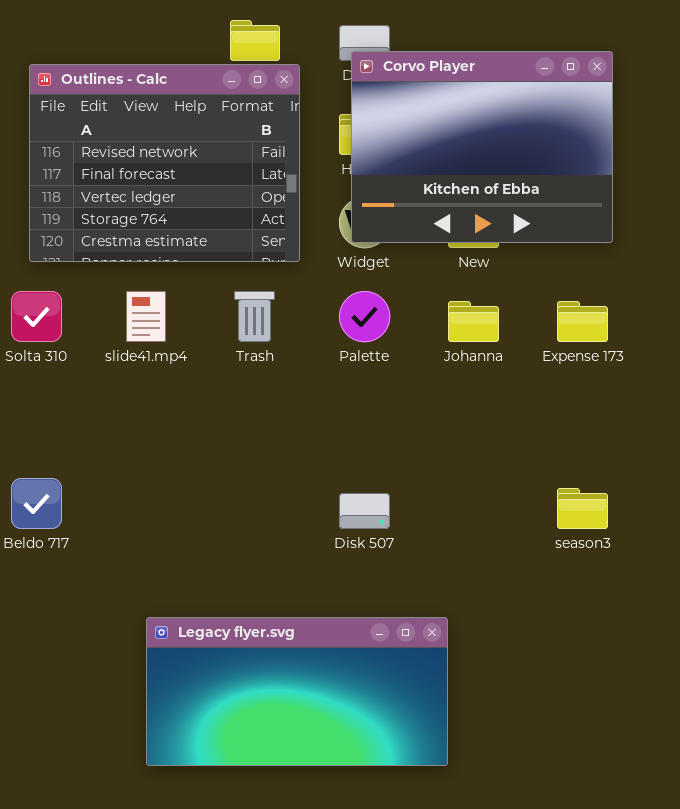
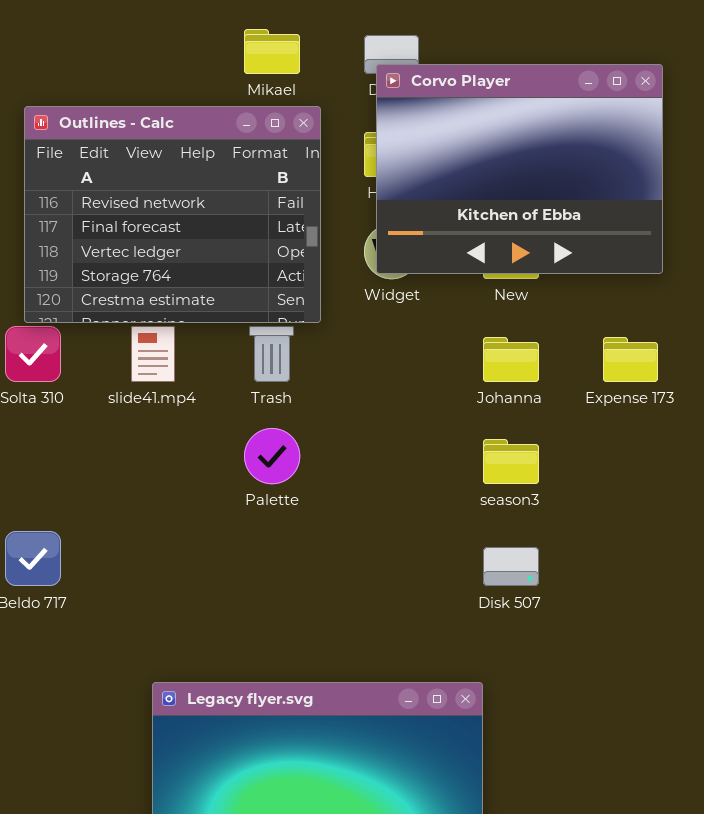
Outlines - Calc: [29,64,300,262] -> [24,106,321,323], moved
Palette: [339,291,390,342] -> [244,428,300,484], moved
season3: [557,488,608,529] -> [483,439,539,484], moved
Disk 507: [339,493,390,529] -> [483,547,539,586], moved

